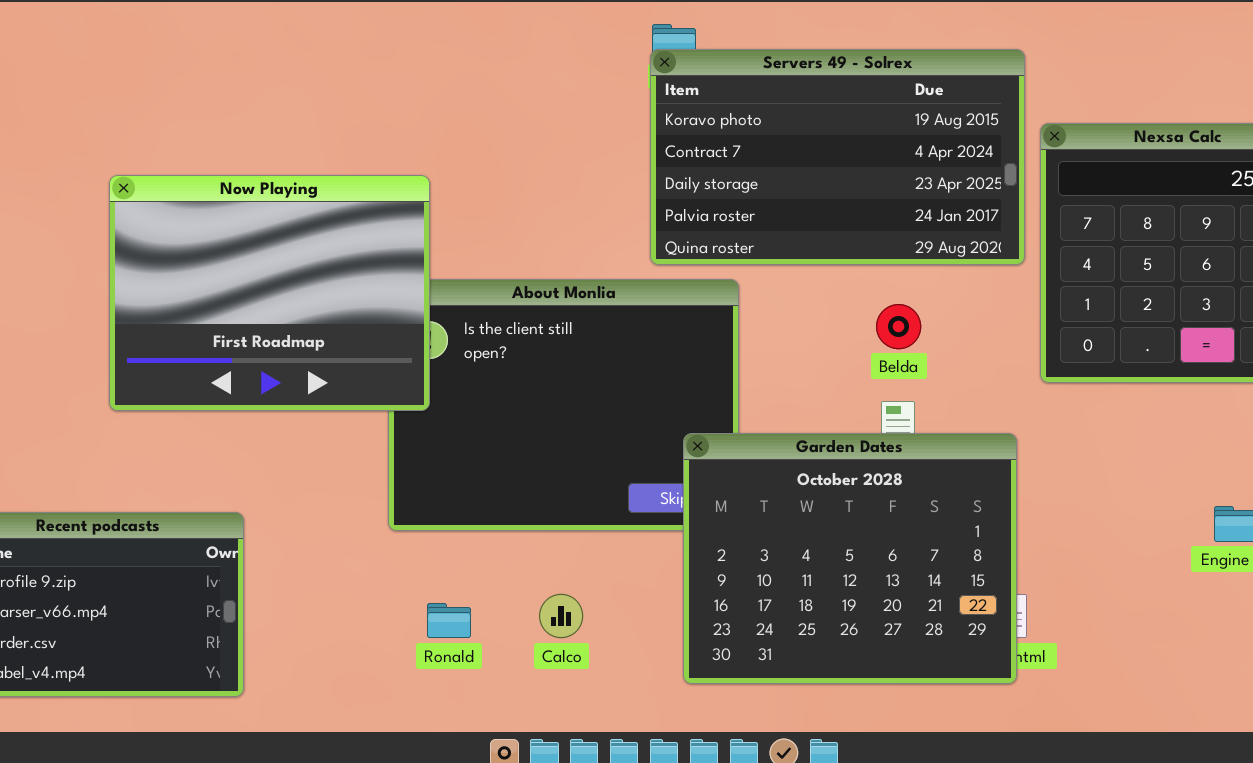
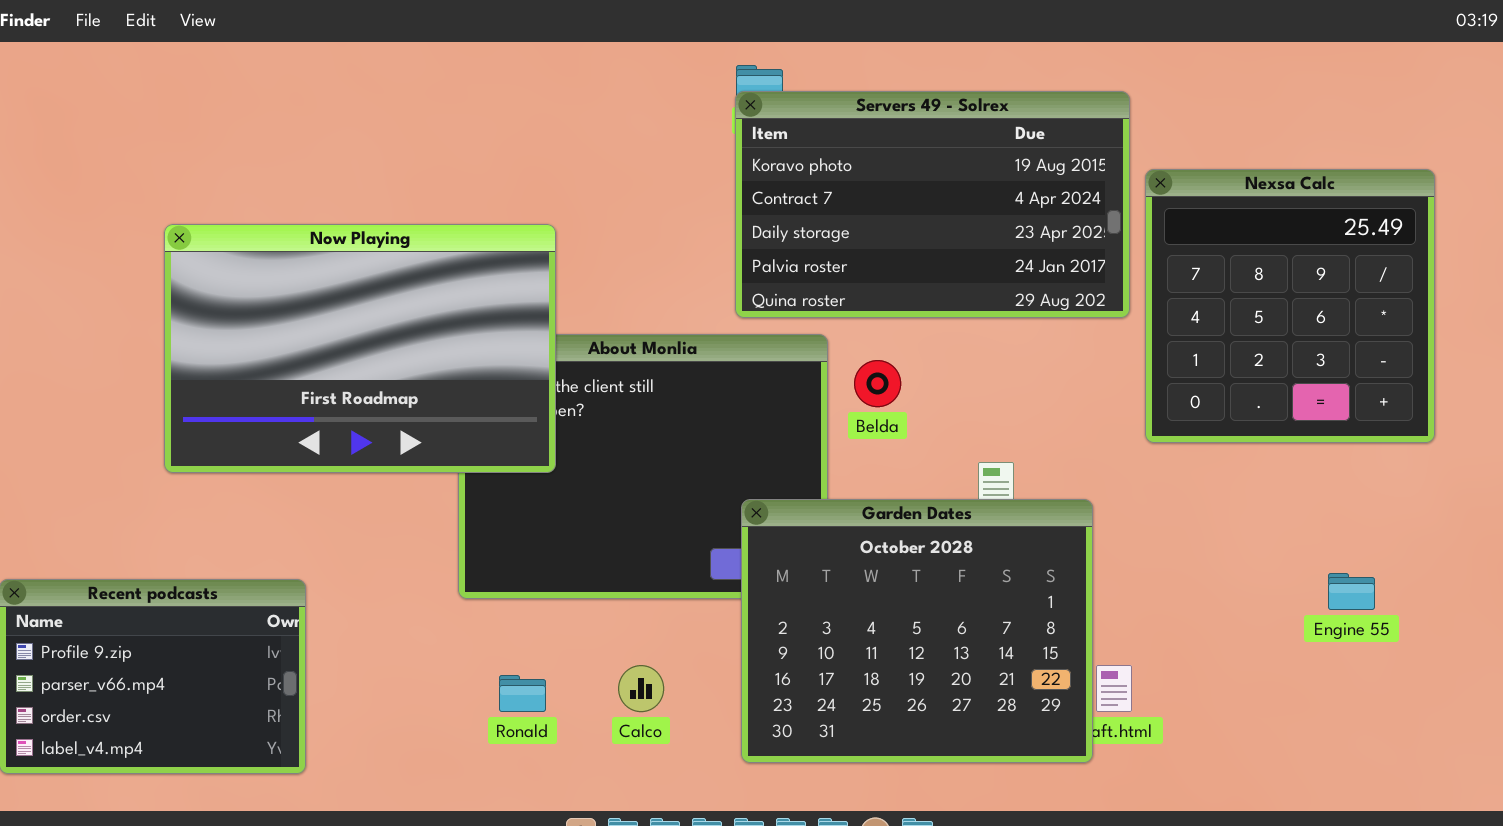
Now Playing: [109,175,430,411] -> [164,224,556,473], resized
Belda: [876,304,921,349] -> [854,360,901,407], moved
Garden Dates: [683,433,1017,684] -> [741,499,1093,763], moved

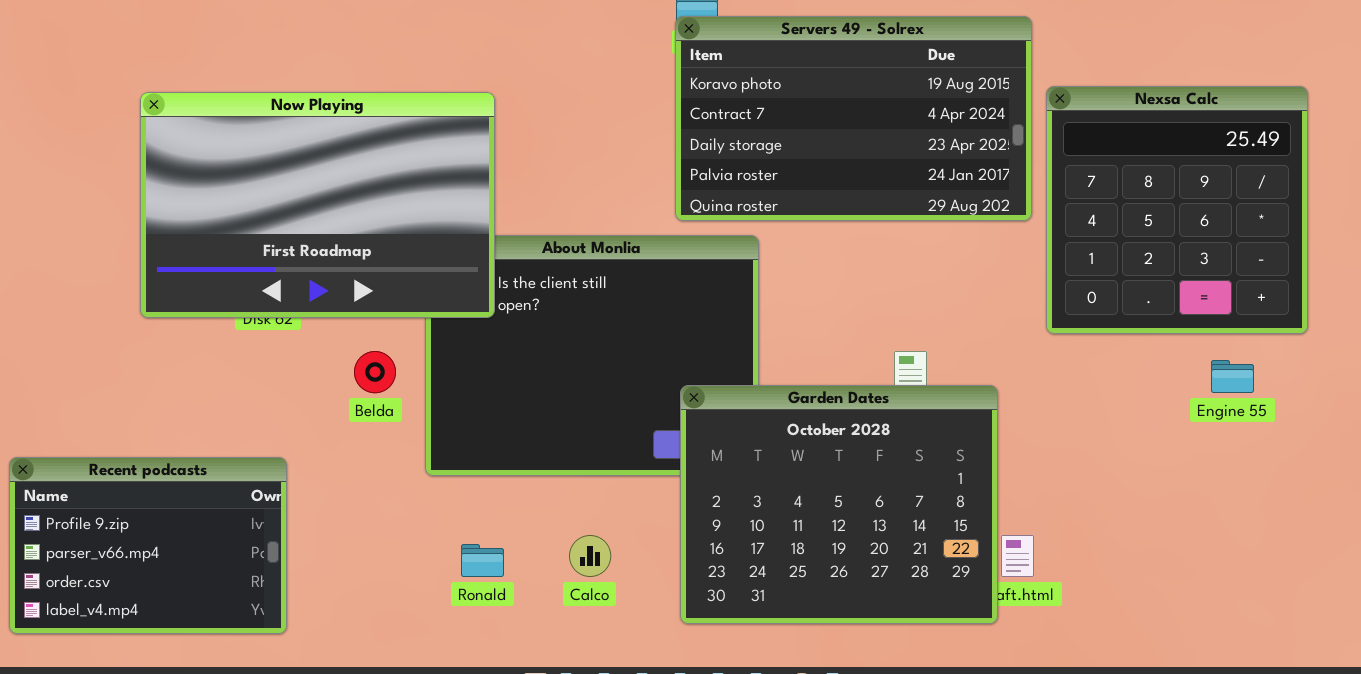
Now Playing: [164,224,556,473] -> [140,92,495,318], moved
Belda: [854,360,901,407] -> [354,351,396,393], moved
Engine 55: [1328,573,1375,610] -> [1211,360,1254,393], moved

